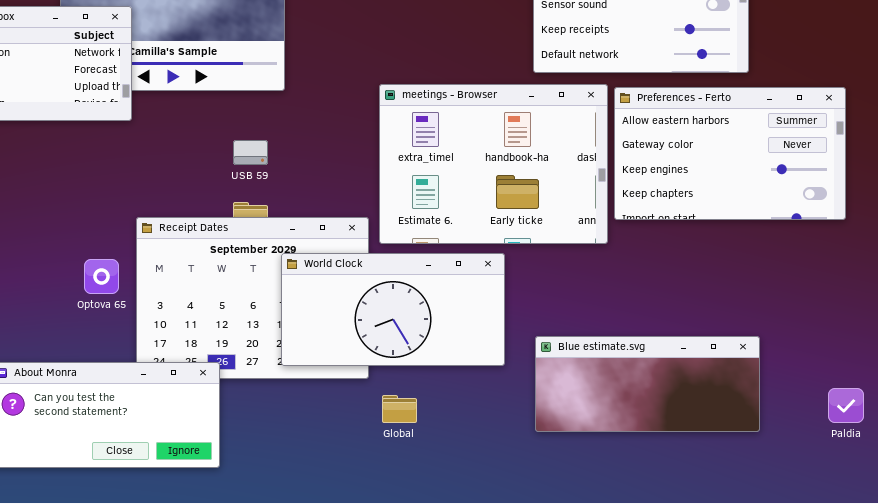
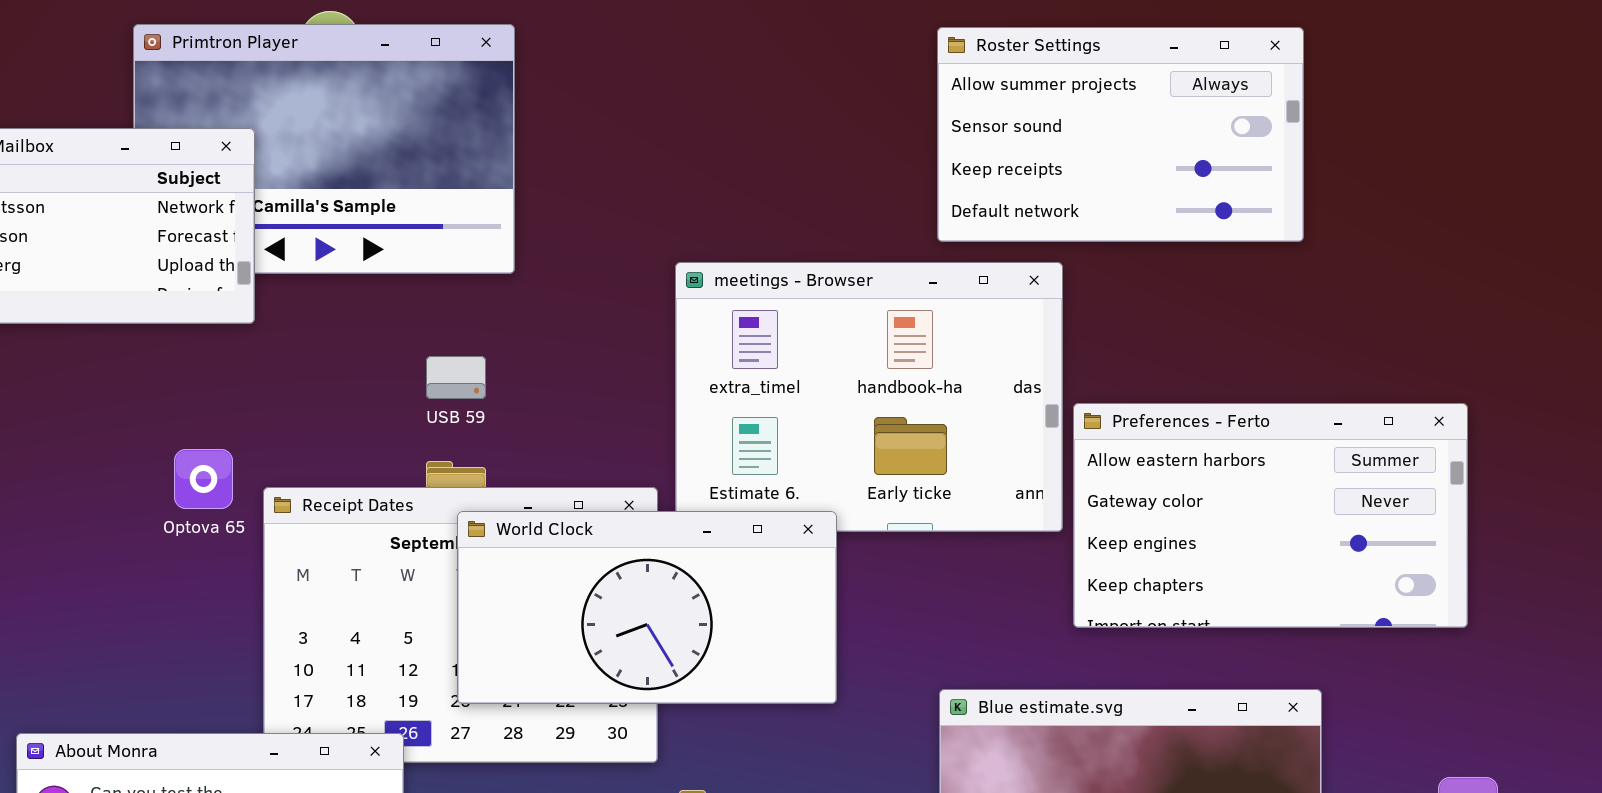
Preferences - Ferto: [614,87,846,220] -> [1073,403,1468,628], moved
World Clock: [281,253,505,366] -> [457,511,837,704], moved
Optova 65: [84,259,119,294] -> [174,449,233,509], moved

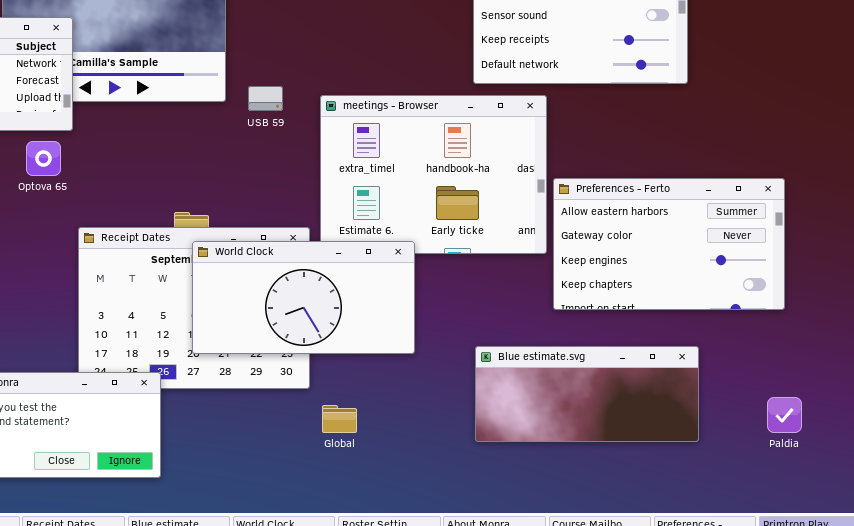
USB 59: [426,356,486,399] -> [248,86,283,111], moved
Optova 65: [174,449,233,509] -> [26,141,61,176], moved

